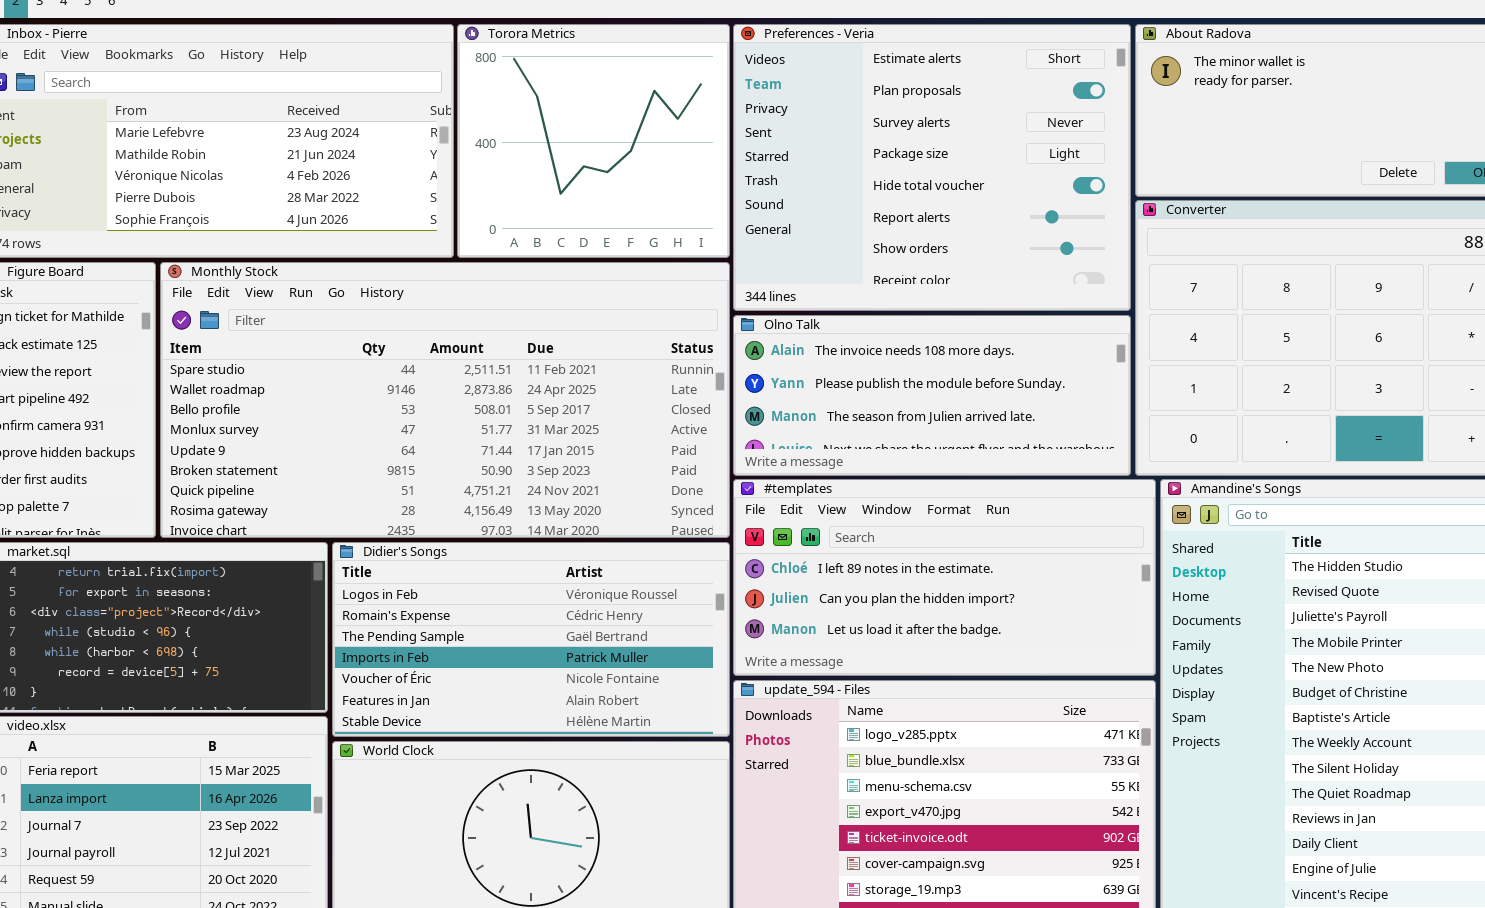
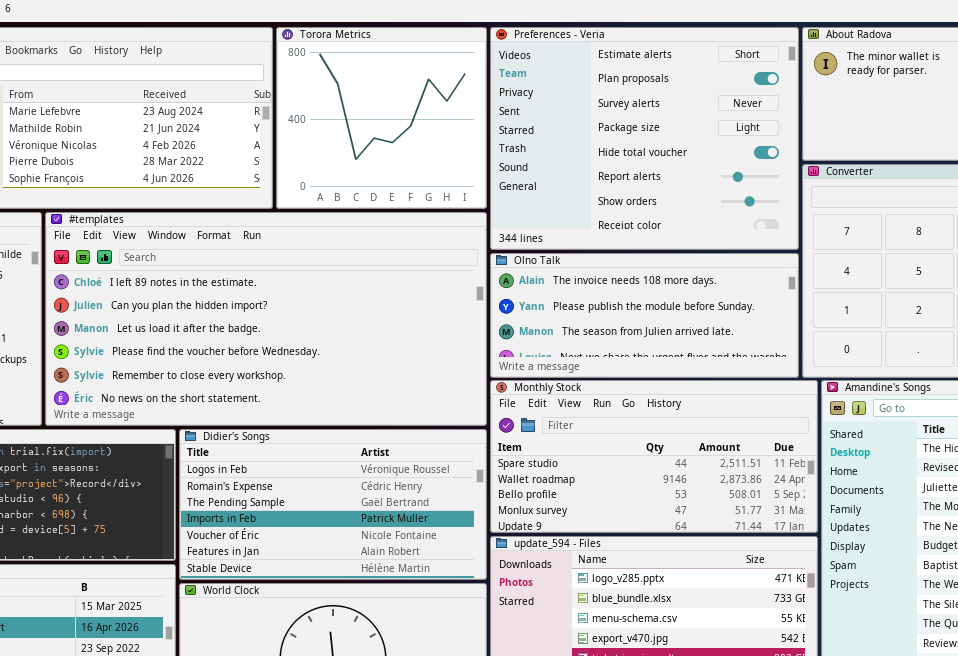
Monthly Stock: [160,262,730,538] -> [490,380,818,533], moved, resized
#templates: [733,479,1156,676] -> [45,212,487,426], moved, resized

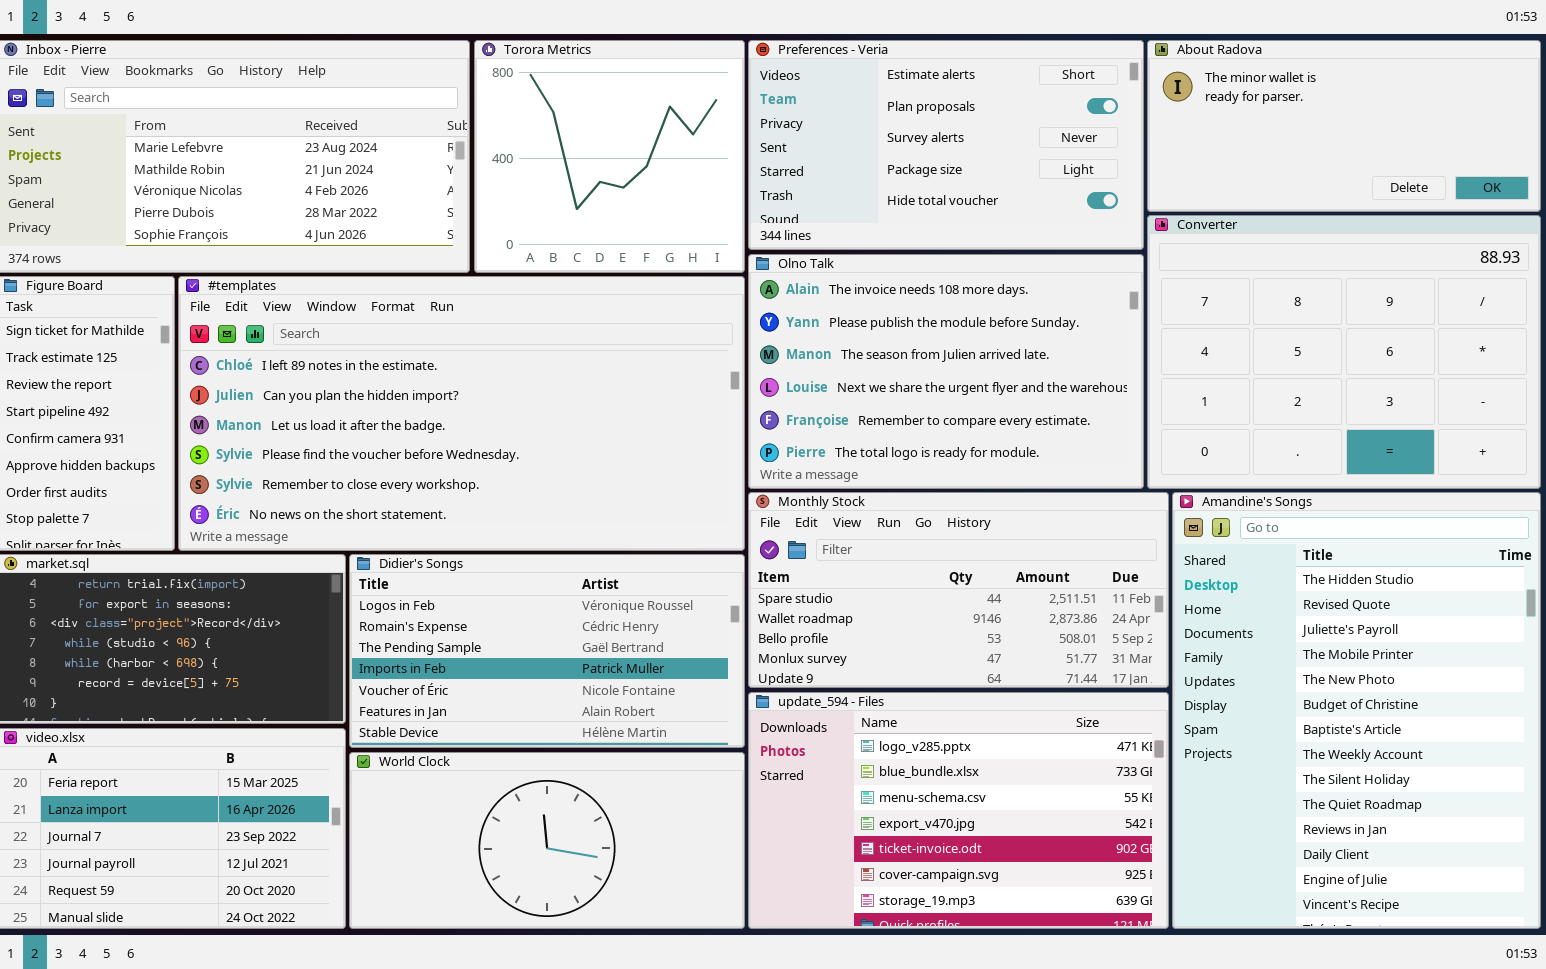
Preferences - Veria: [490,27,799,250] -> [748,40,1144,250], resized
Olno Talk: [490,253,799,378] -> [748,254,1144,489], resized

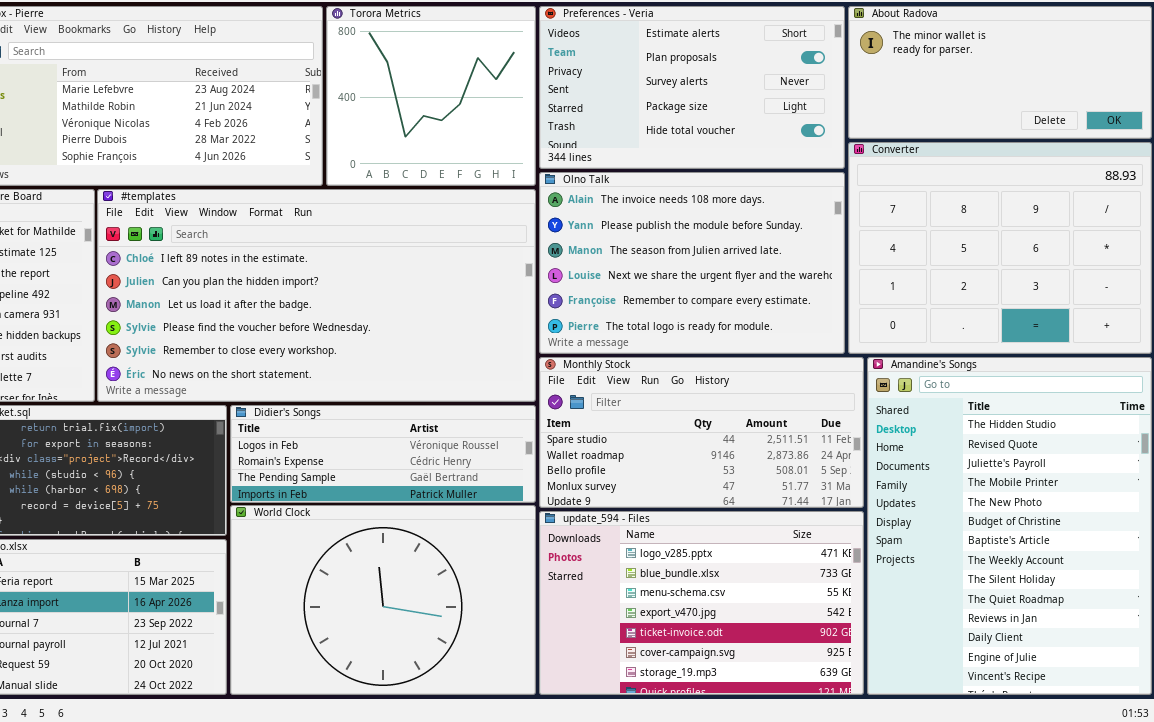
Didier's Songs: [349,554,745,748] -> [230,405,536,503], resized
World Clock: [349,752,745,929] -> [230,505,536,695], resized

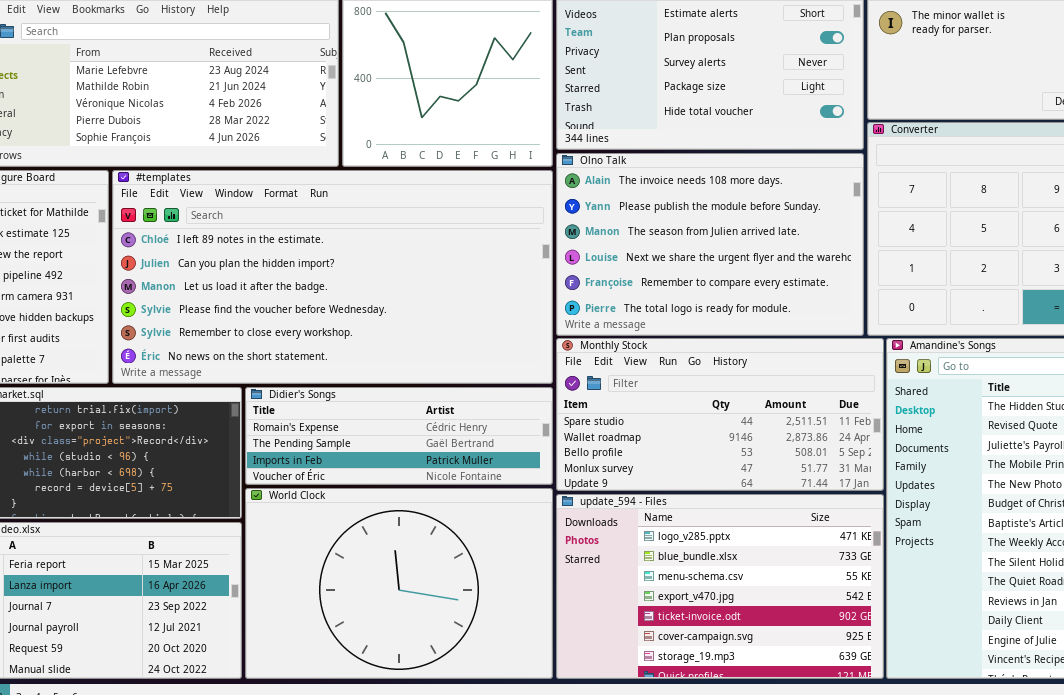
Didier's Songs: [230,405,536,503] -> [245,387,553,485], scrolled down 1 row

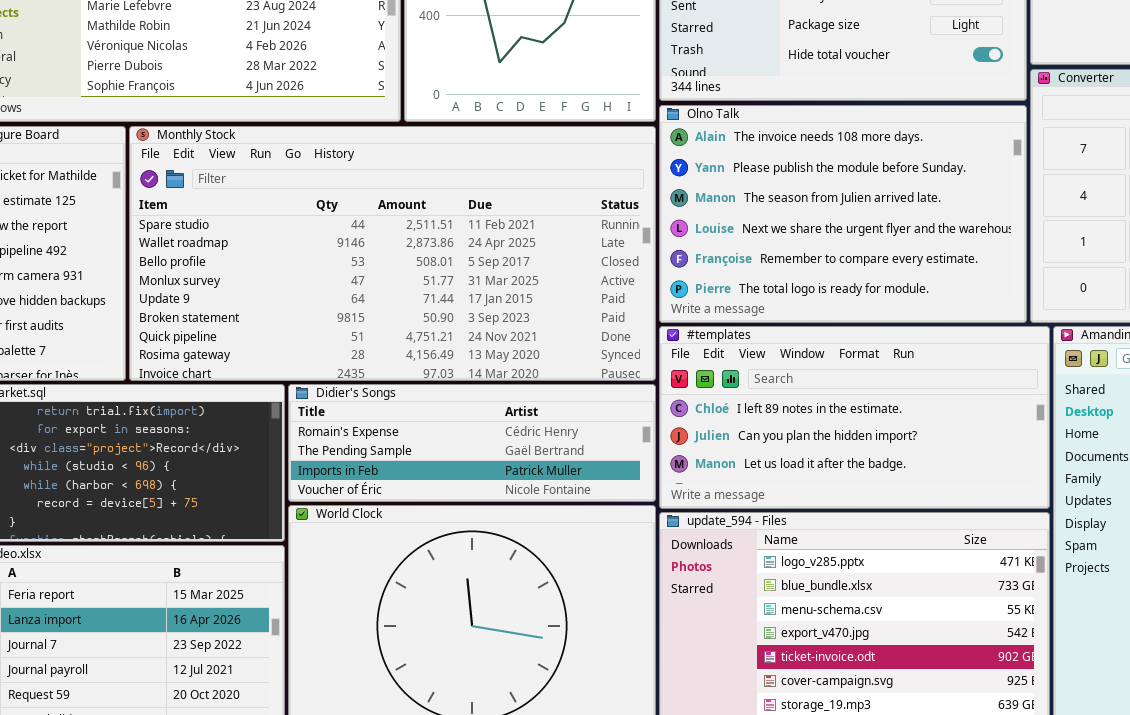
#templates: [112,170,553,384] -> [659,326,1050,509], moved, resized
Monthly Stock: [556,338,884,491] -> [129,126,656,381], moved, resized

